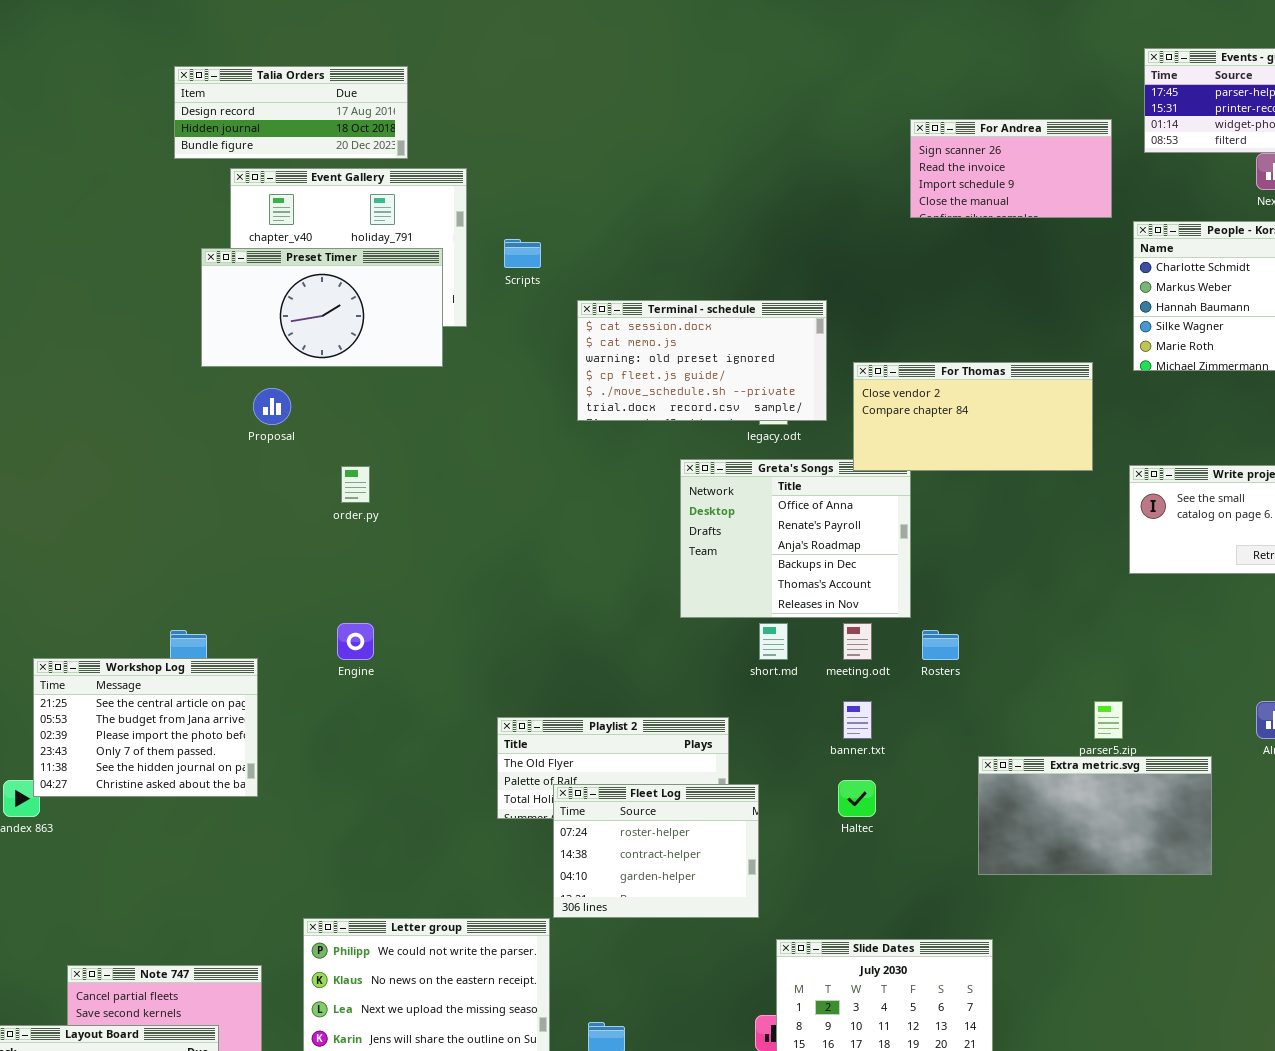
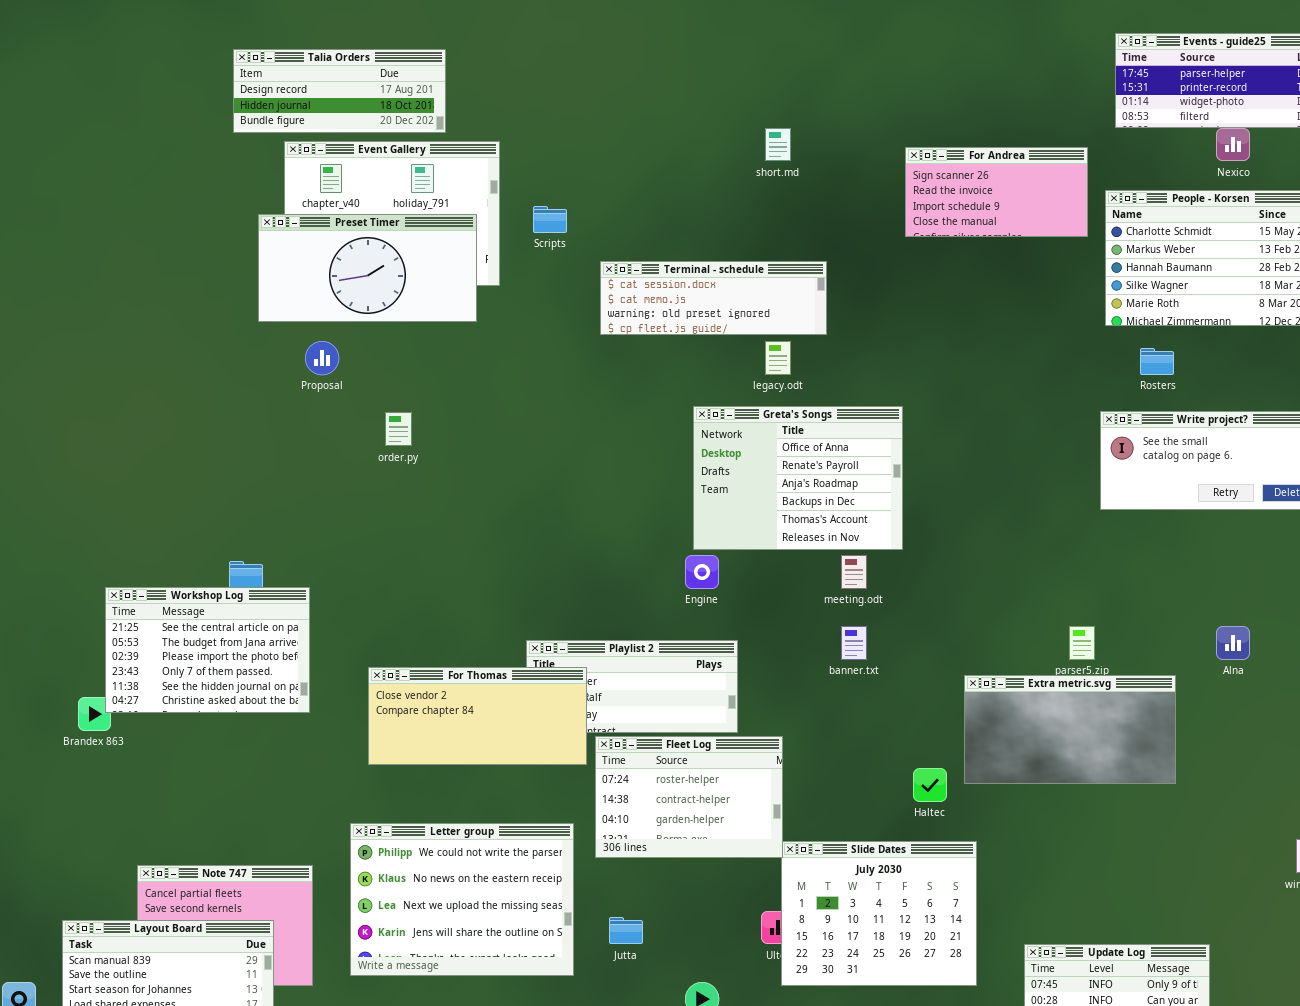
For Andrea: [910,119,1112,218] -> [905,147,1088,237], moved
Terminal - schedule: [577,300,827,421] -> [600,261,827,335], resized
For Thomas: [853,362,1093,471] -> [368,667,587,765], moved
Engine: [337,623,374,660] -> [685,555,719,589], moved
short.md: [759,623,788,660] -> [765,128,791,161], moved
Rosters: [922,630,959,660] -> [1140,348,1174,375], moved
Haltec: [838,780,876,817] -> [913,768,947,802], moved
Fleet Log: [553,784,759,918] -> [595,736,783,858], moved

